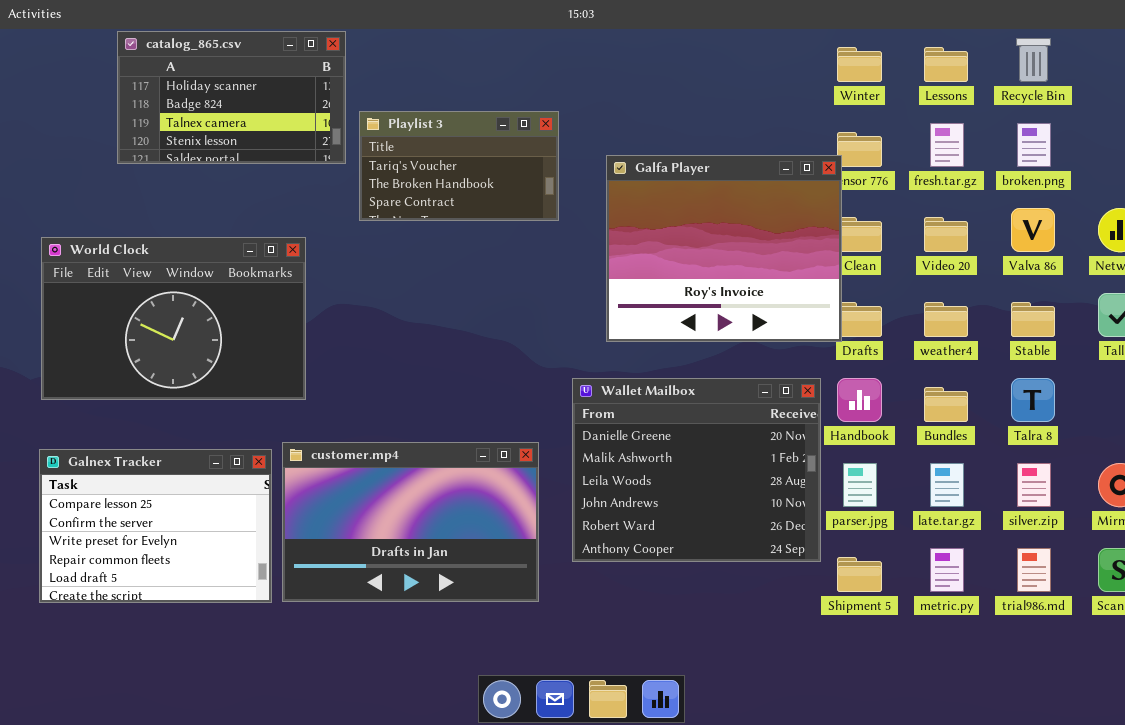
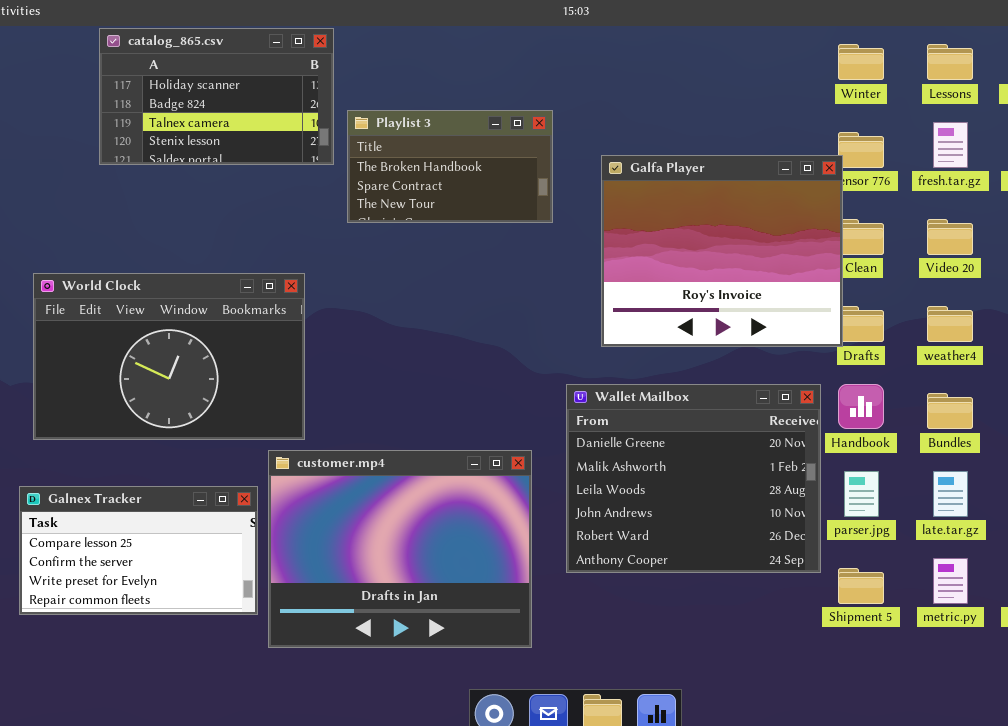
Playlist 3: [359,111,559,221] -> [347,110,553,223], scrolled down 1 row
World Clock: [41,237,306,400] -> [33,273,305,440], moved
customer.mp4: [282,442,539,602] -> [268,450,532,648], resized
Galnex Tracker: [39,449,272,603] -> [19,486,258,615], resized

